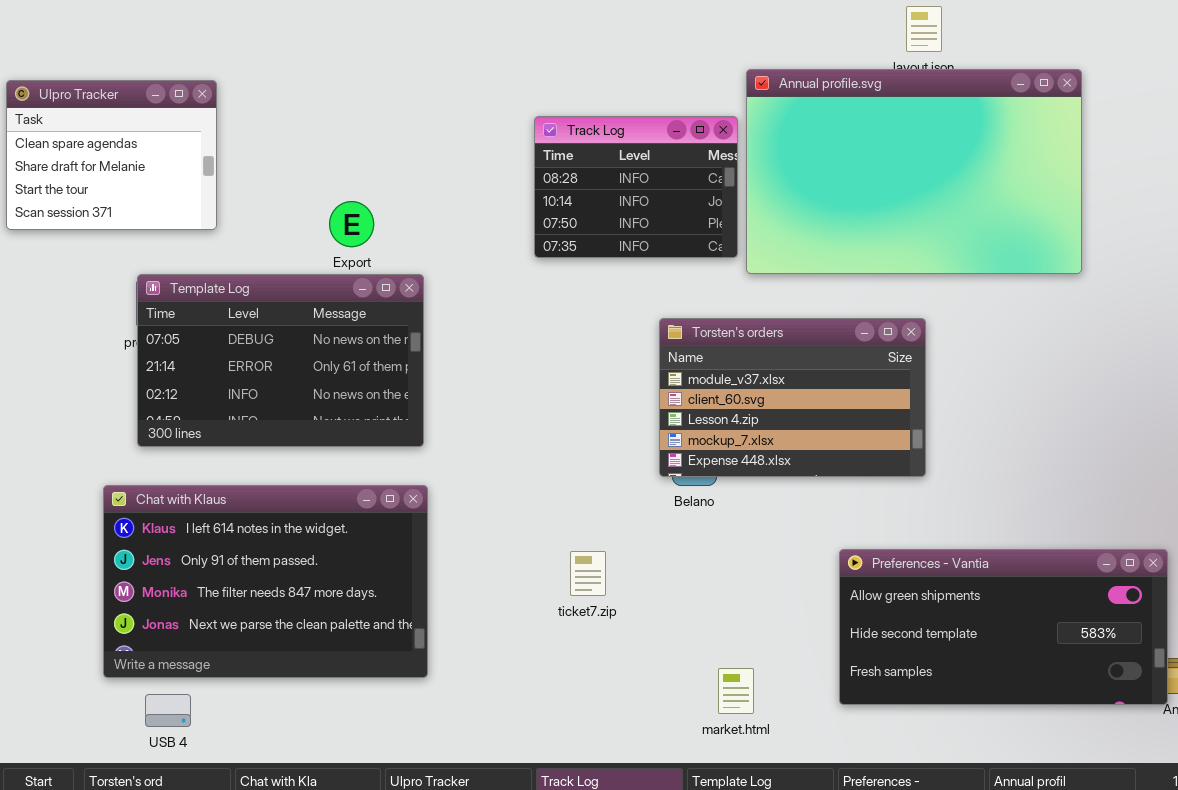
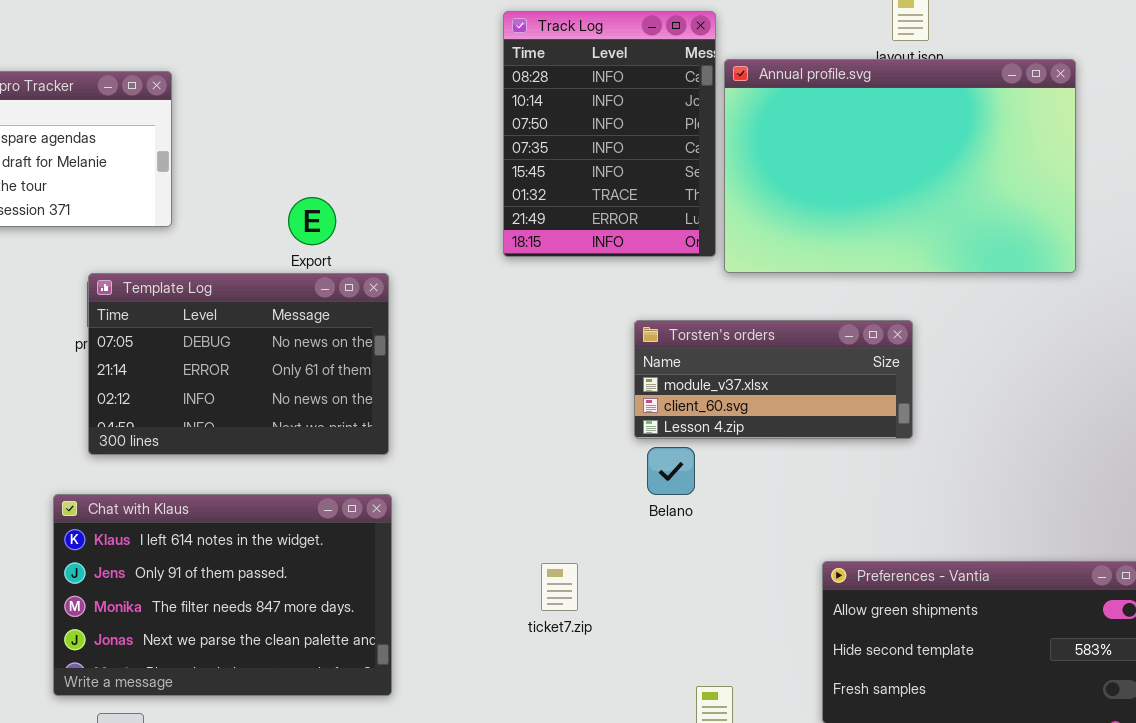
Track Log: [534,116,738,258] -> [503,11,716,257], resized
Torsten's orders: [659,318,926,477] -> [634,320,913,439], resized

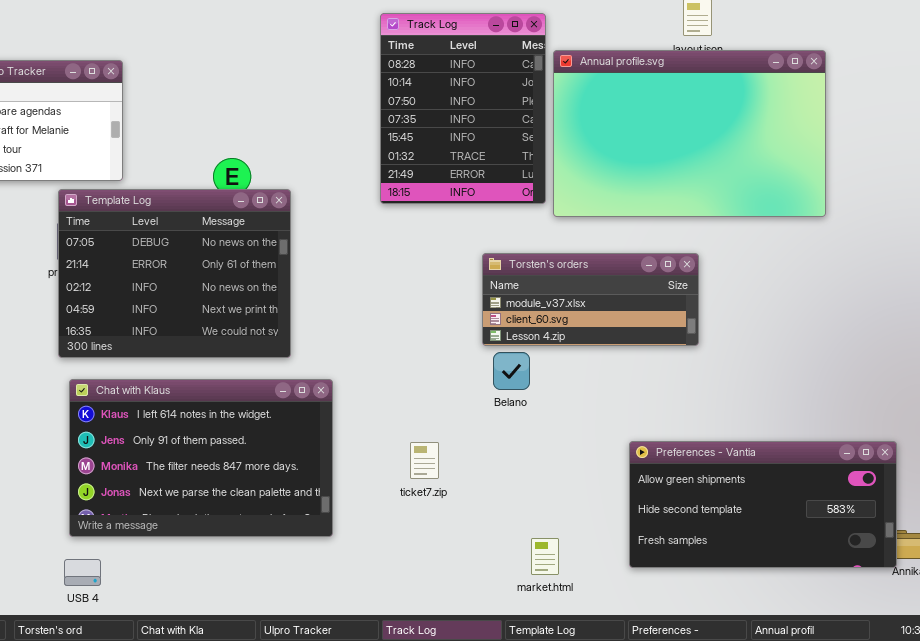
Template Log: [88,273,389,455] -> [58,189,291,358], resized
Chat with Klaus: [53,494,392,696] -> [69,379,333,537], moved

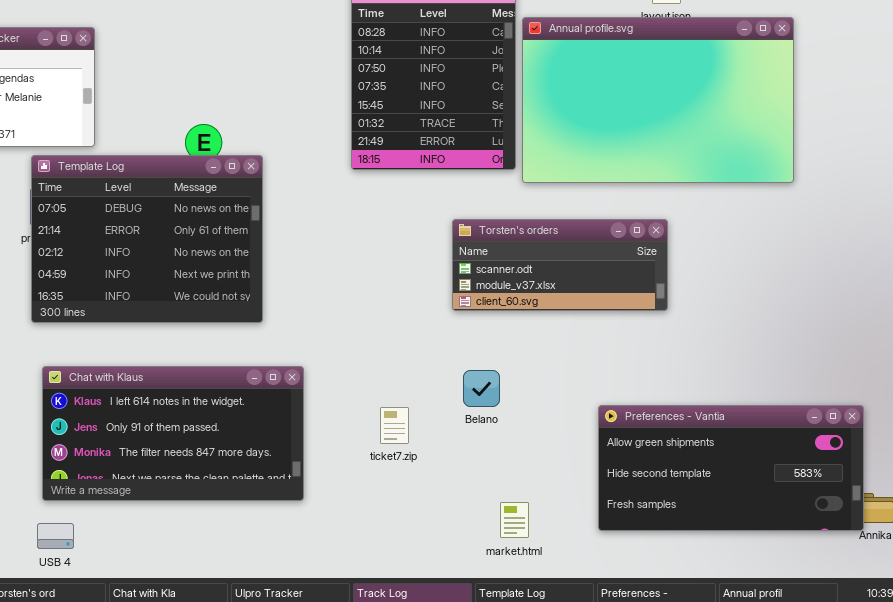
Torsten's orders: [482,253,699,346] -> [452,219,668,311], scrolled up 1 row
Belano: [493,352,530,390] -> [463,370,500,407], moved
Chat with Klaus: [69,379,333,537] -> [42,366,304,501], resized

